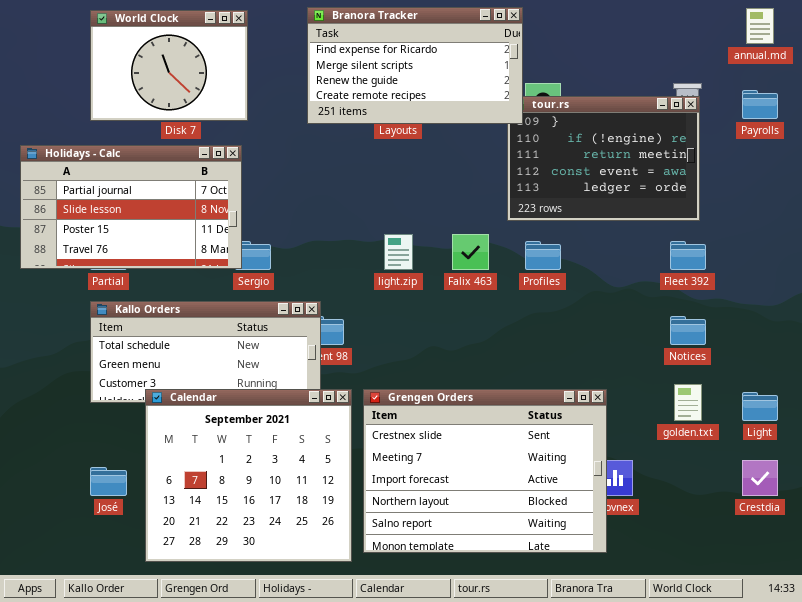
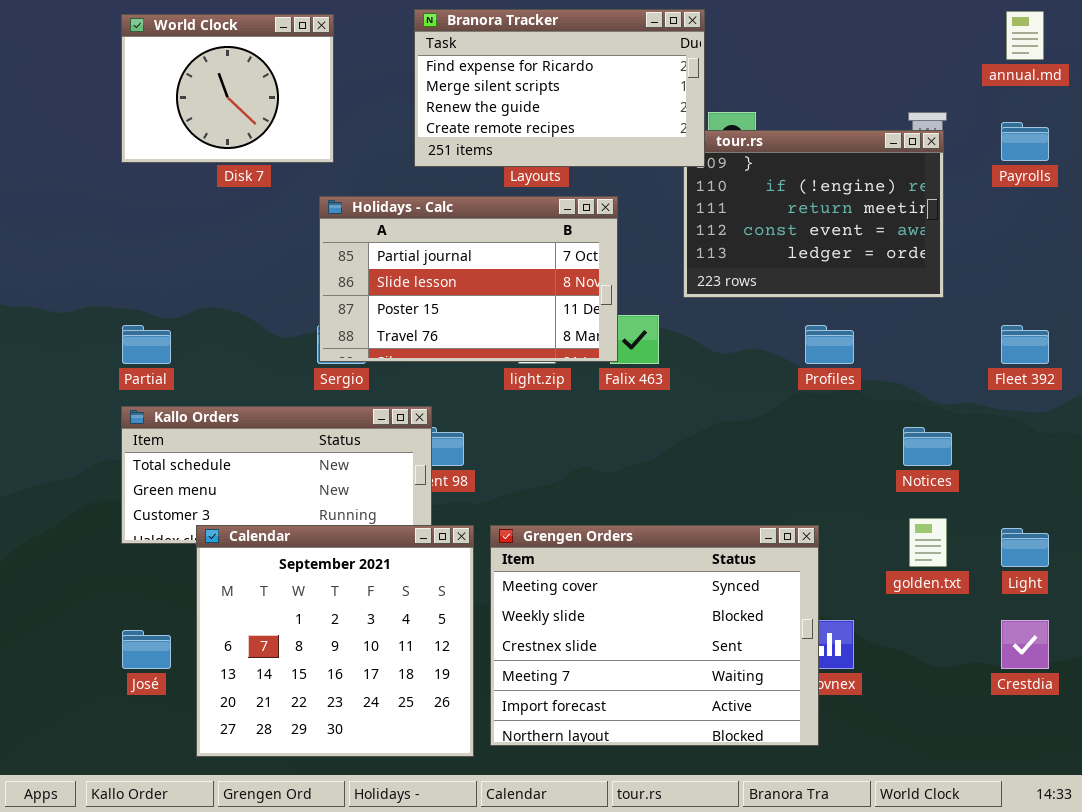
Holidays - Calc: [20,145,242,269] -> [319,196,618,362], moved
Profiles: [525,241,561,270] -> [805,325,854,364], moved
Fleet 392: [670,241,706,270] -> [1001,325,1049,364], moved
Grengen Orders: [363,389,607,553] -> [490,525,819,746], scrolled up 2 rows

